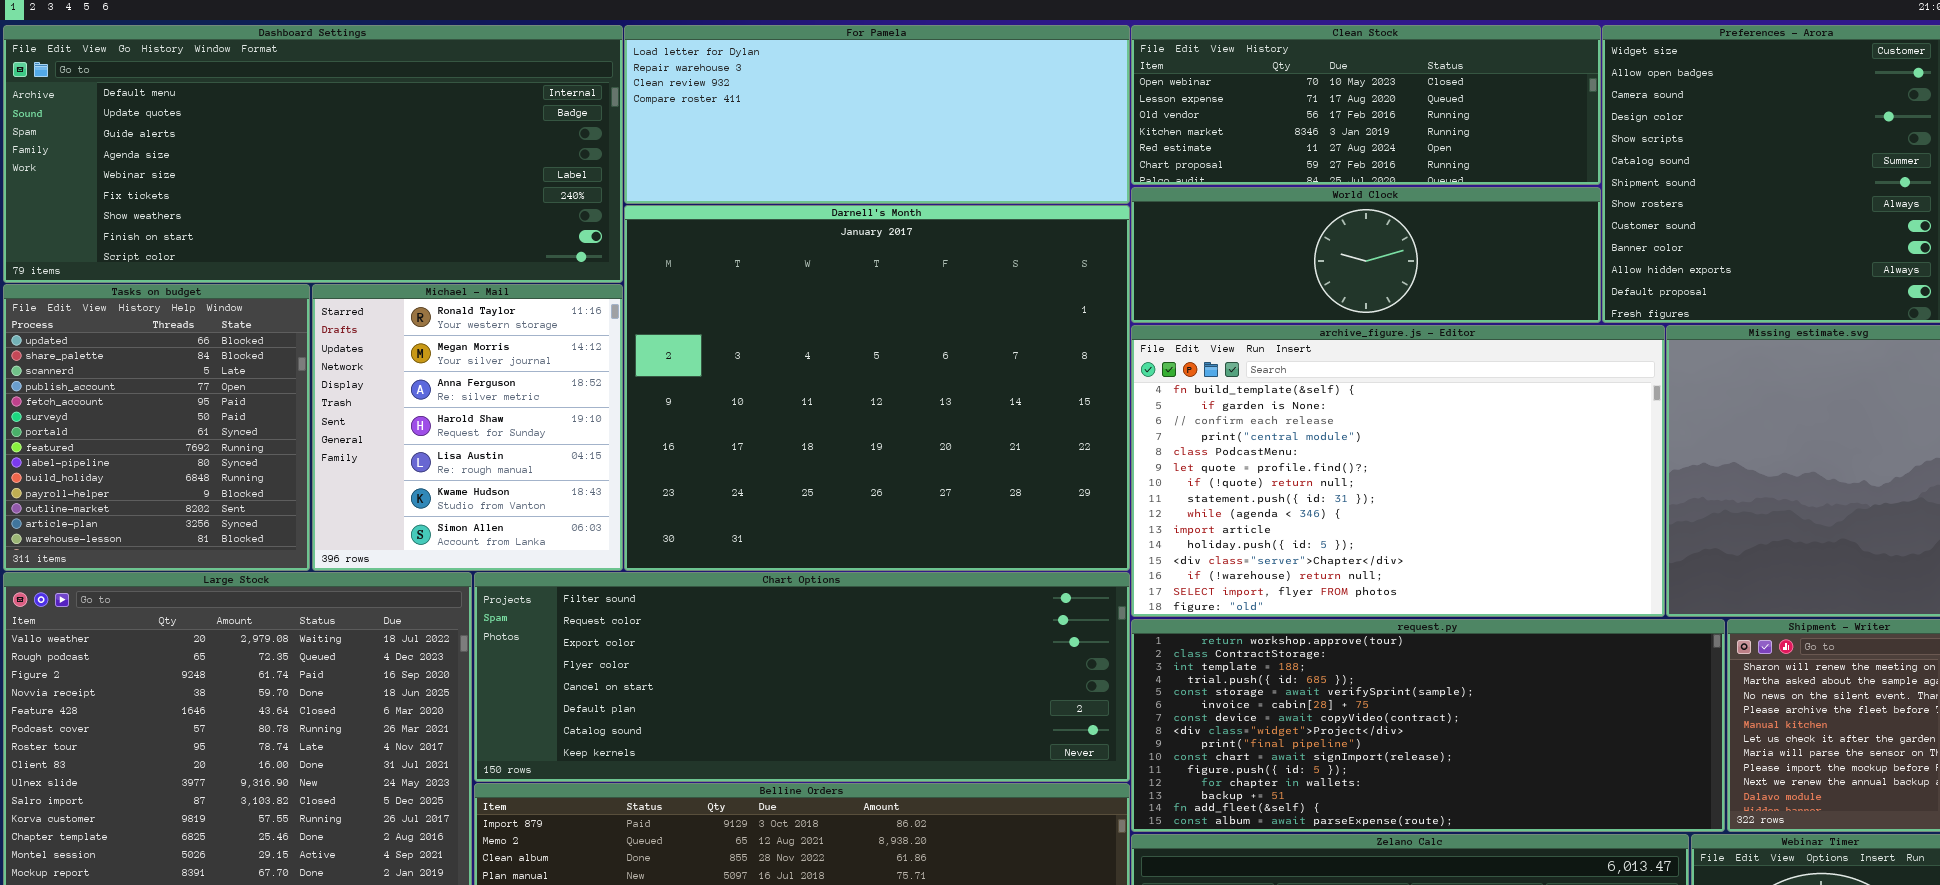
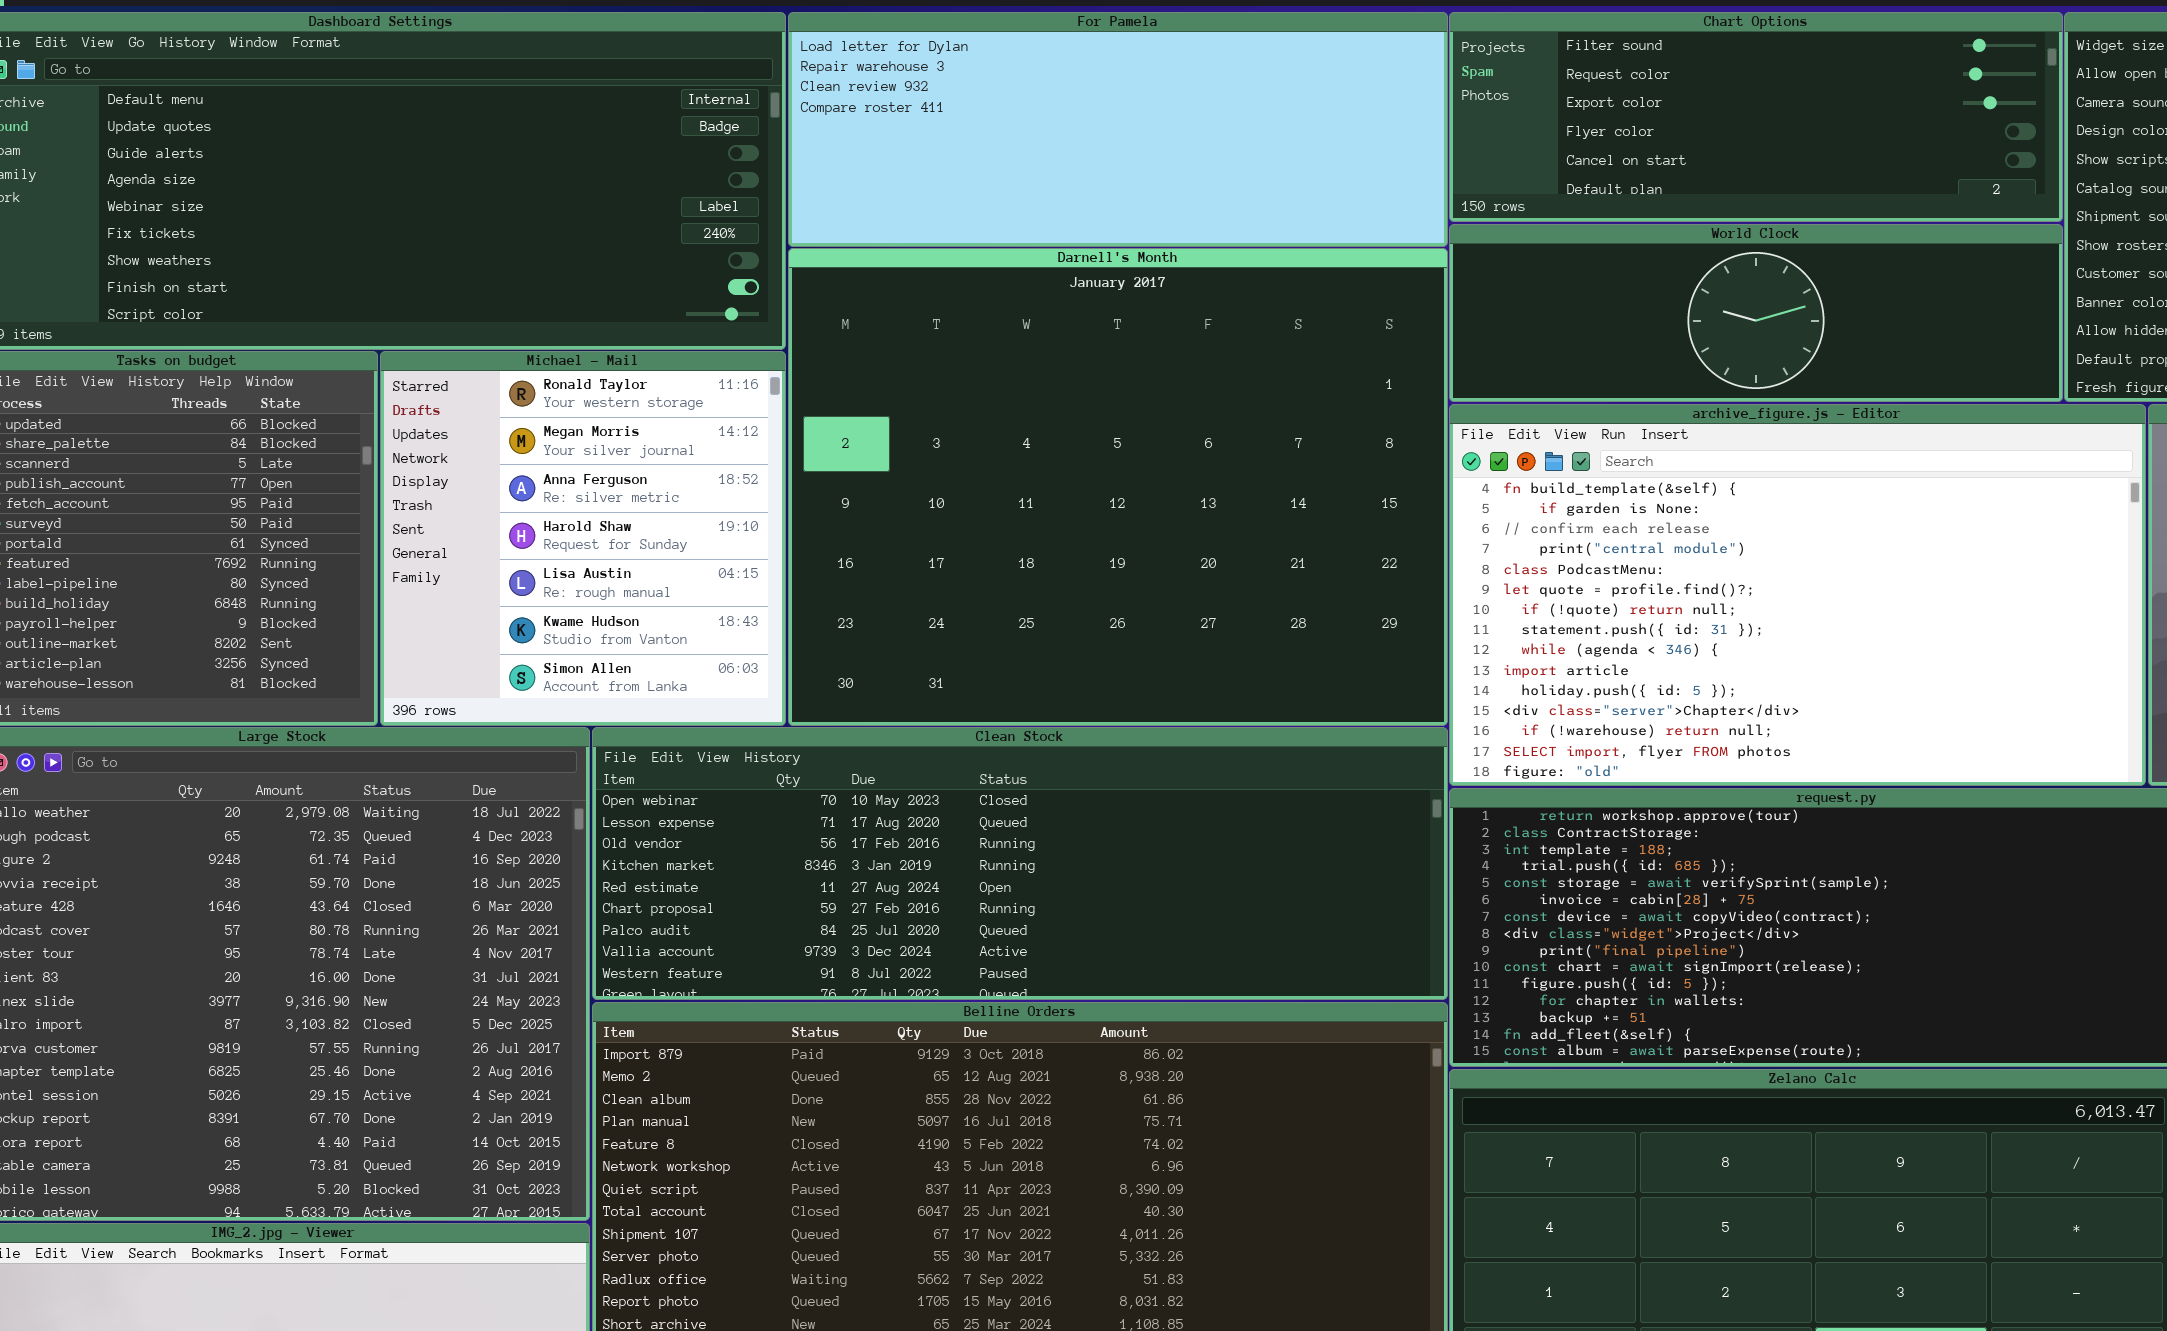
Clean Stock: [1131,25,1601,185] -> [592,727,1448,1000], moved, resized
Chart Options: [474,572,1130,782] -> [1449,12,2063,222], moved, resized

